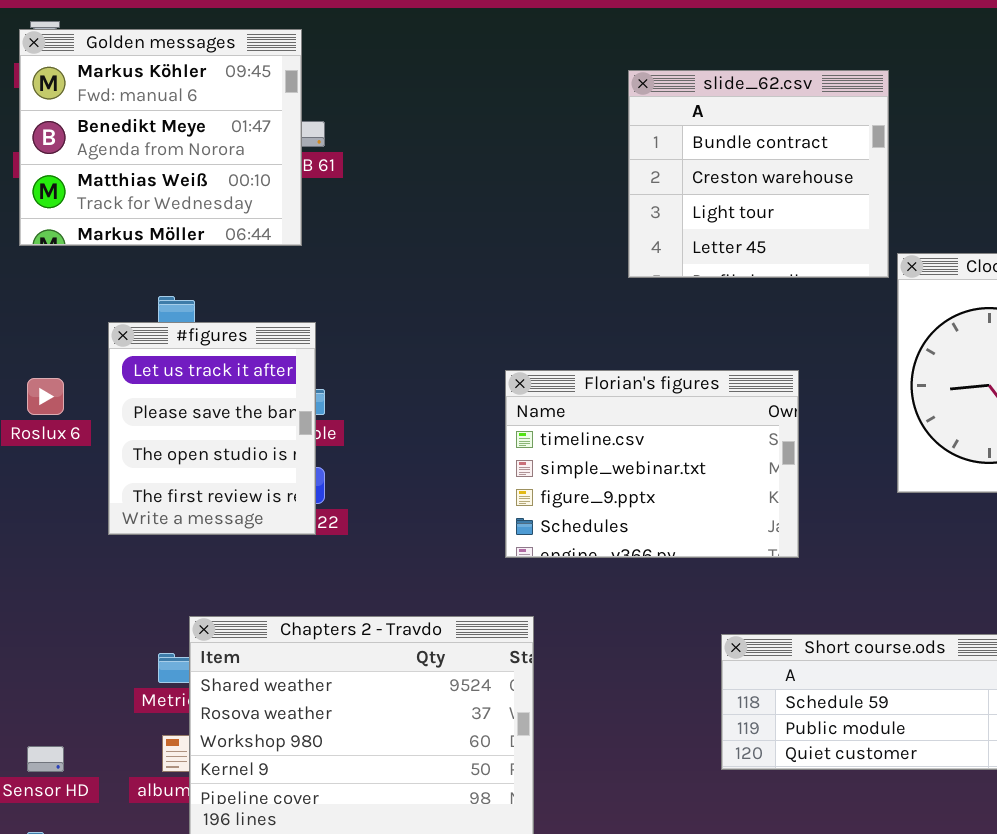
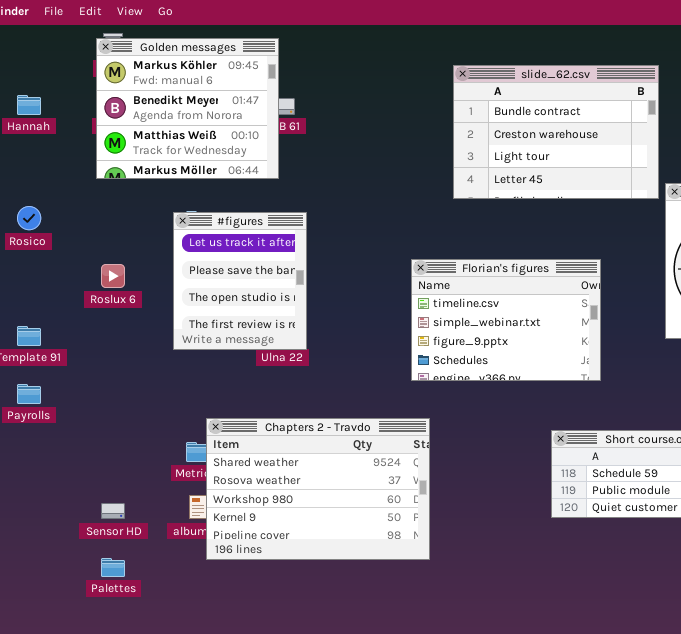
slide_62.csv: [628,70,889,278] -> [453,65,659,199], resized
#figures: [108,322,316,535] -> [173,212,307,350], moved

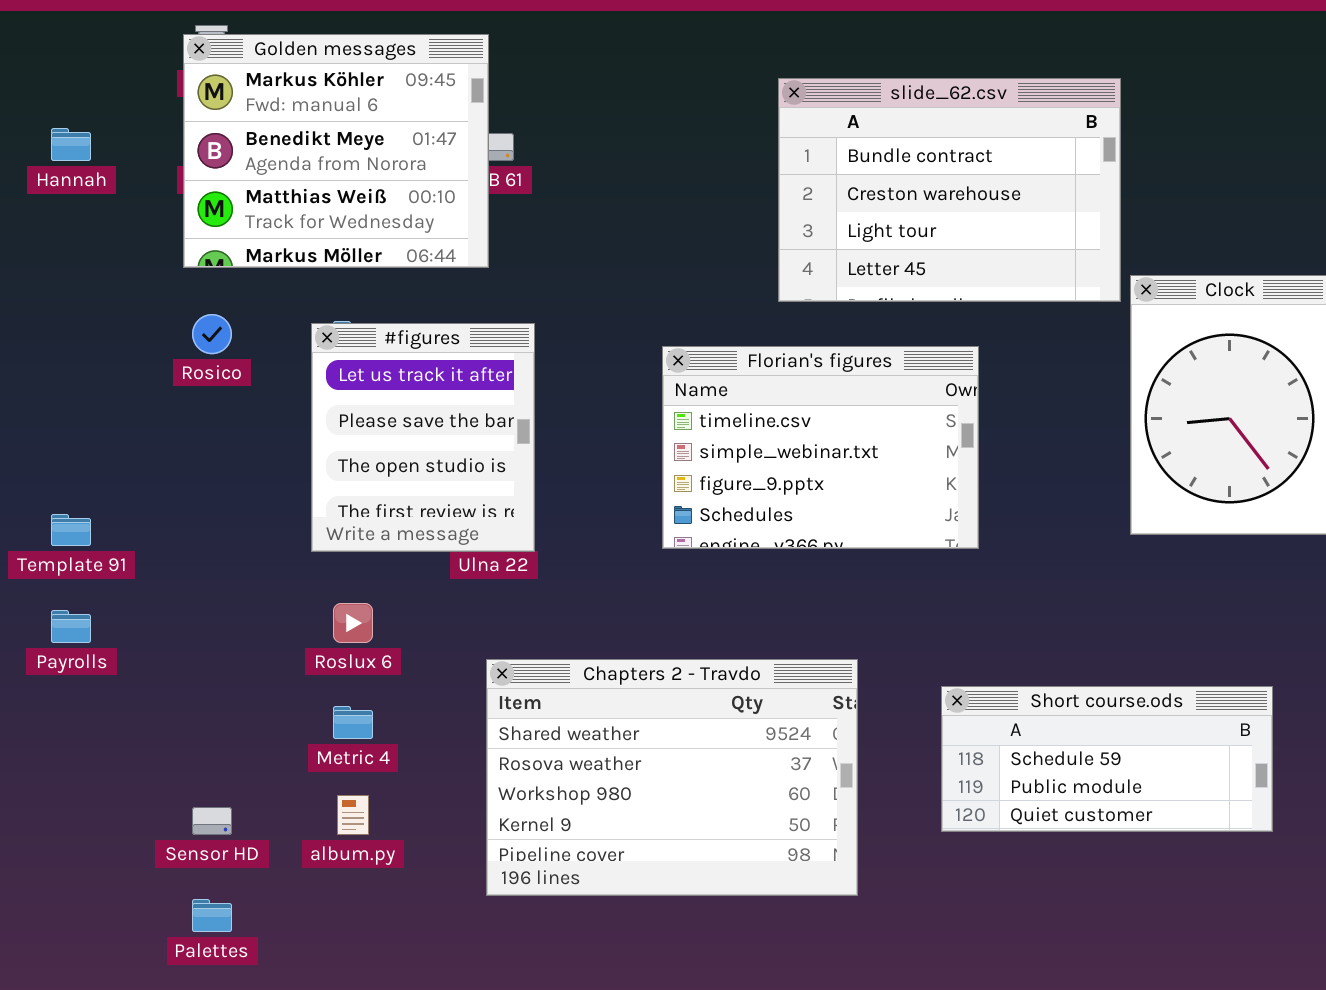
Rosico: [17,206,41,230] -> [192,314,232,354], moved
Florian's figures: [411,259,601,381] -> [662,346,979,549], moved
Roslux 6: [101,264,125,288] -> [333,603,373,643], moved
Chapters 2 - Travdo: [206,418,430,560] -> [486,659,858,896], moved

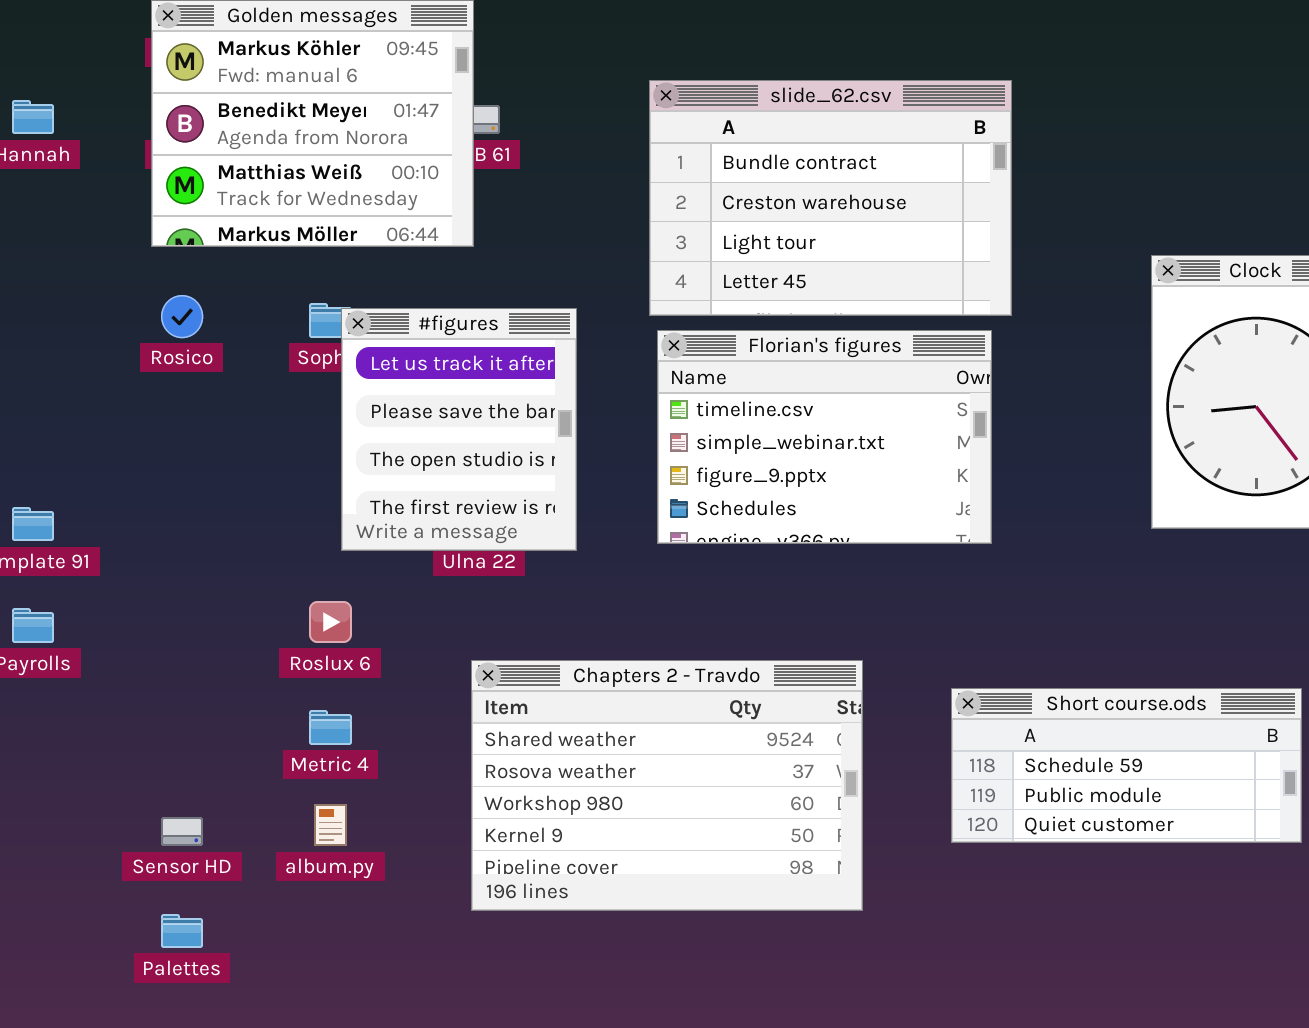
slide_62.csv: [778,78,1121,302] -> [649,80,1012,316], moved
#figures: [311,323,535,552] -> [341,308,577,551], moved

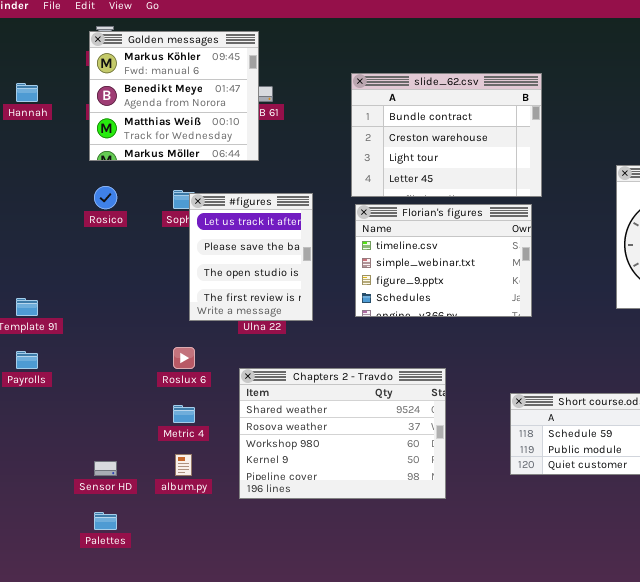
Chapters 2 - Travdo: [471,660,863,911] -> [239,368,446,499], moved

